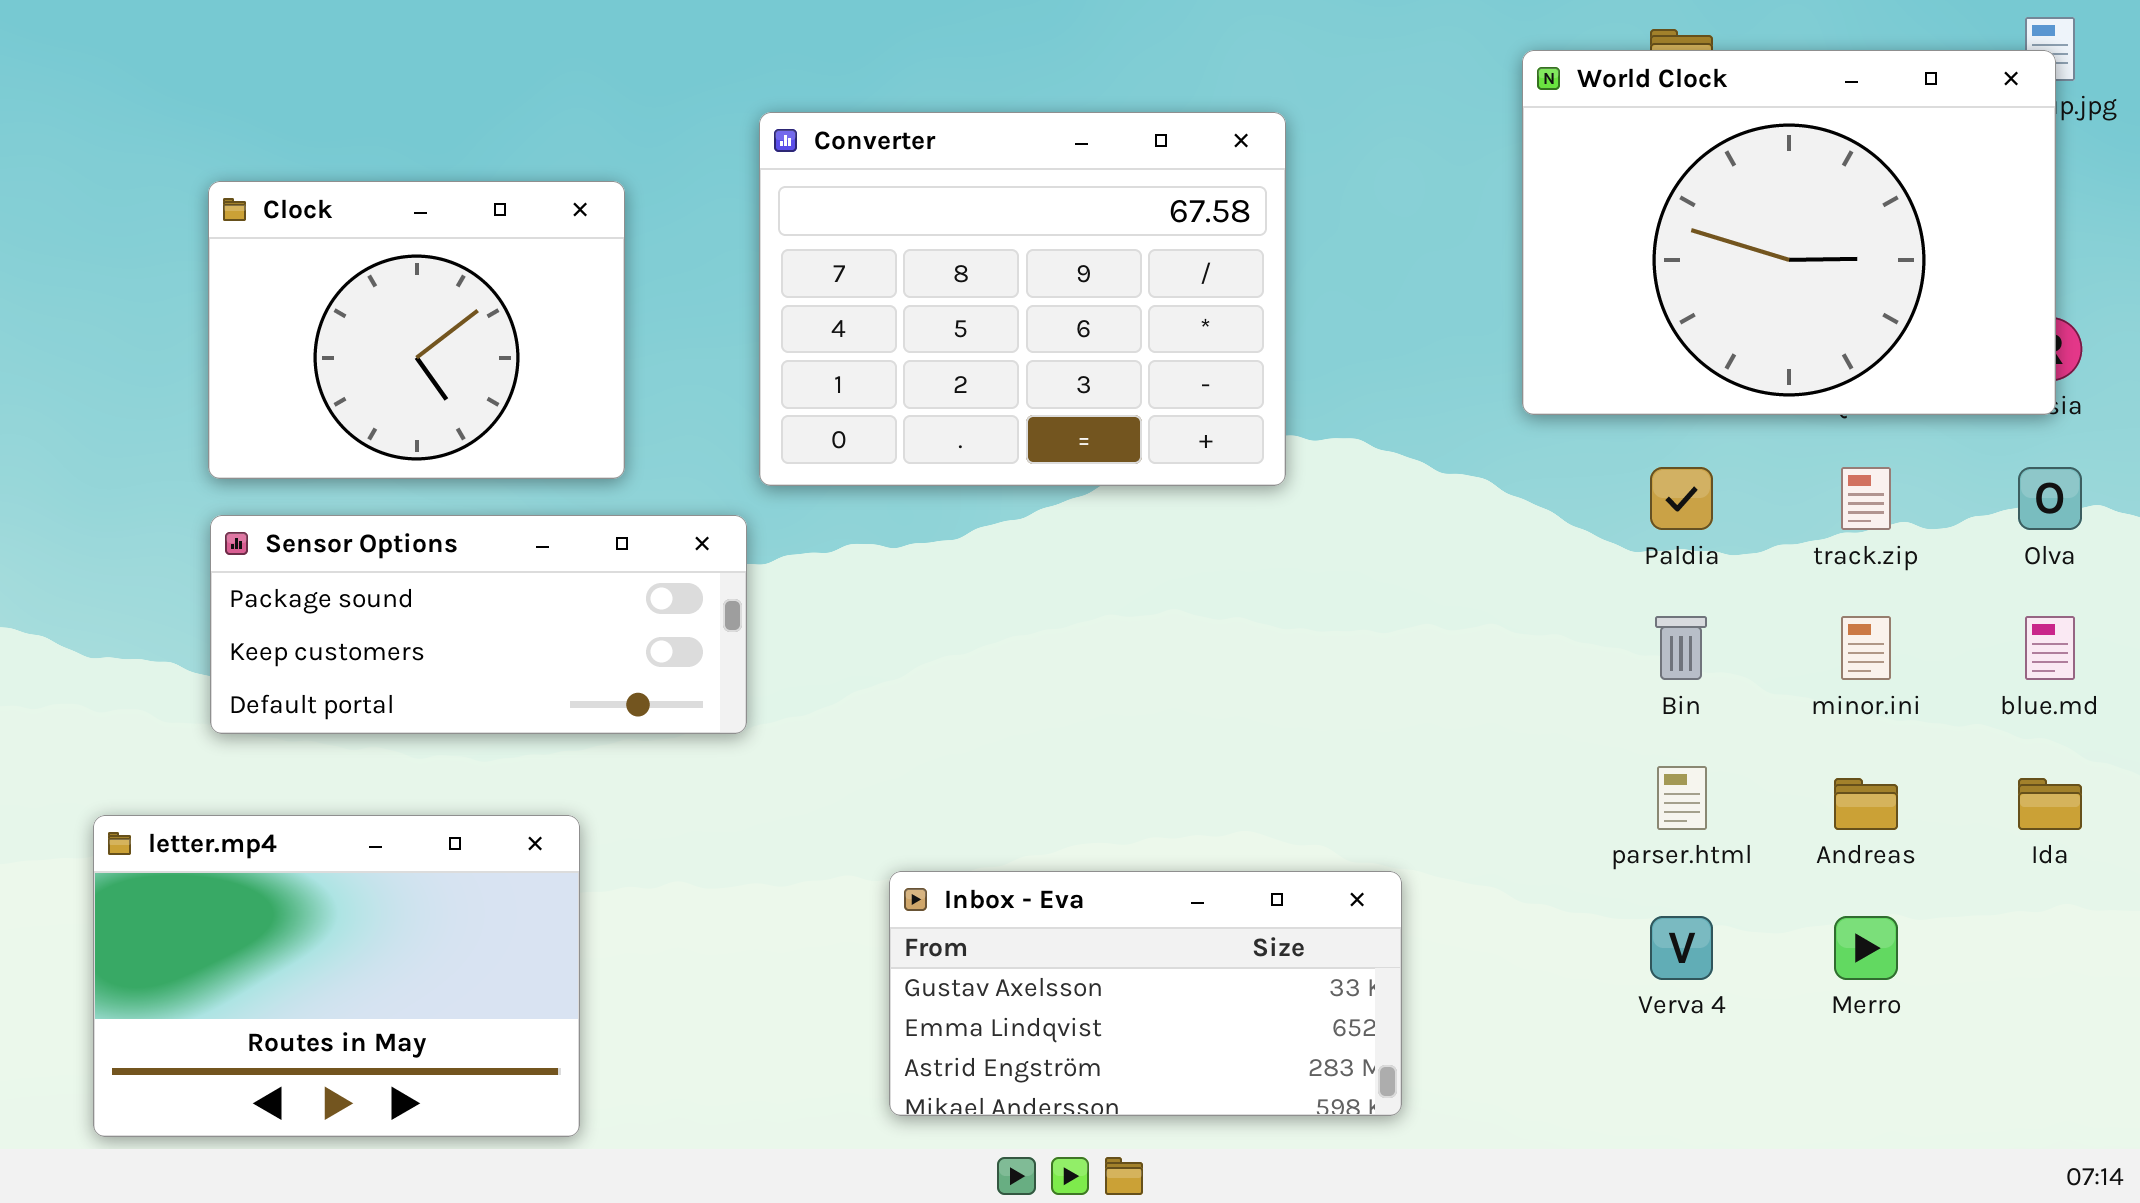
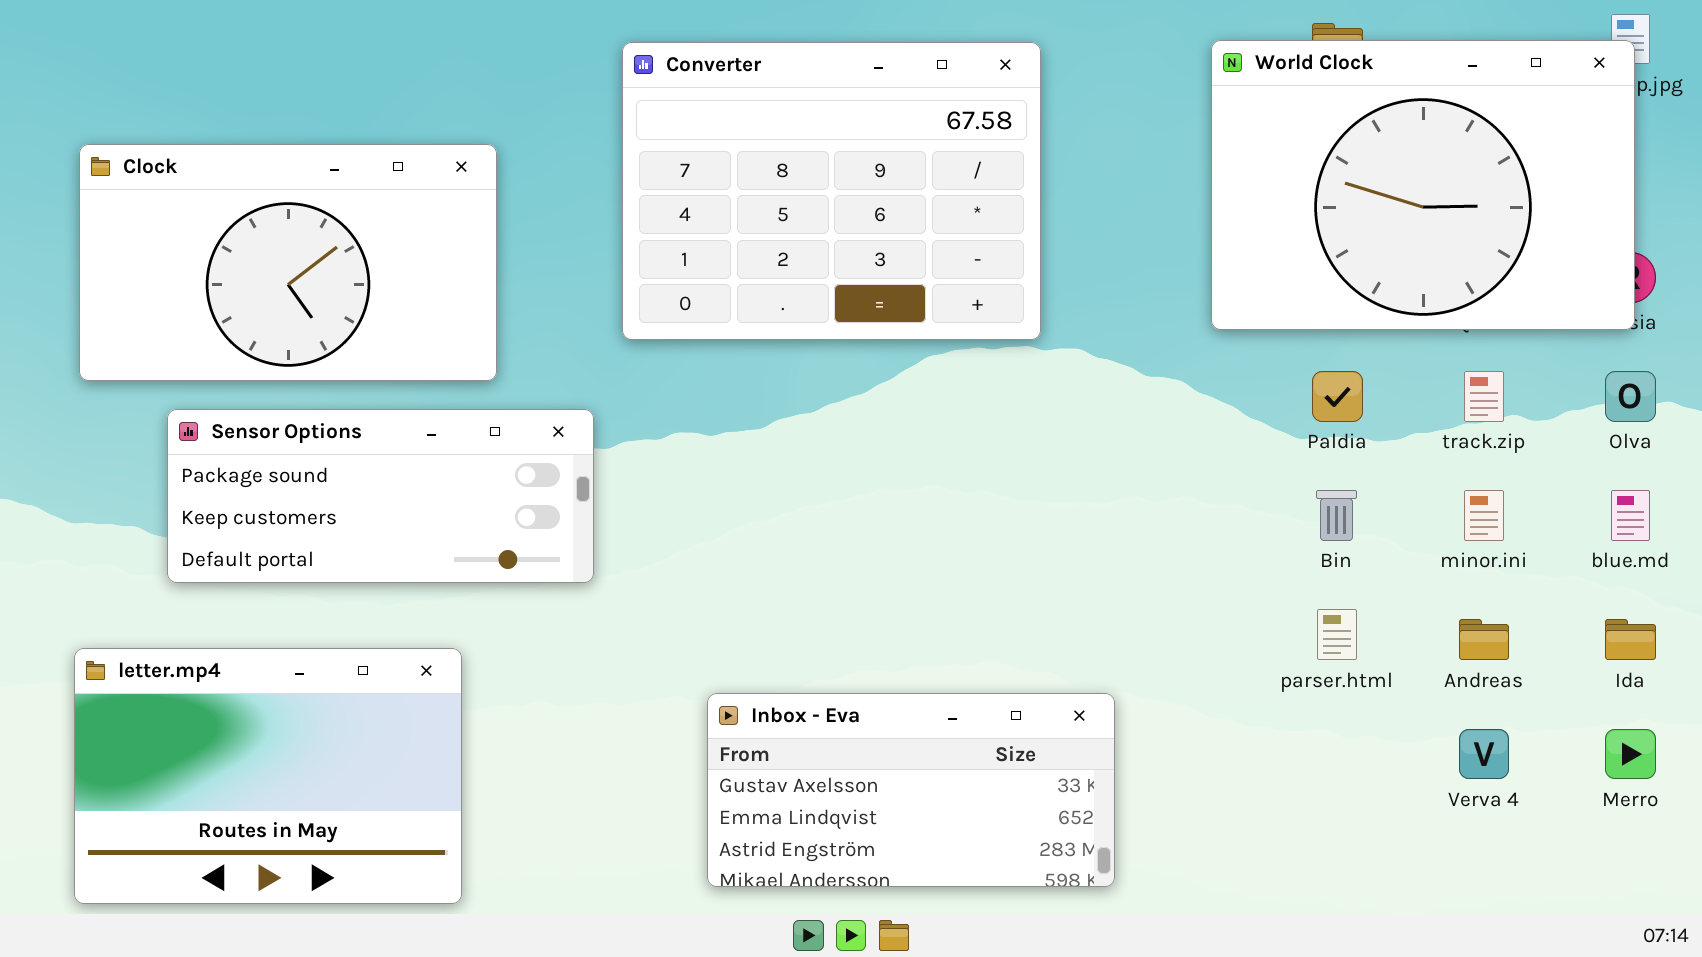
Converter: [759,112,1286,486] -> [622,42,1041,340], moved
Clock: [208,181,625,479] -> [79,144,497,381], resized
Verva 4: [1650,916,1713,980] -> [1459,729,1509,779], moved
Merro: [1834,916,1898,980] -> [1605,729,1656,779], moved

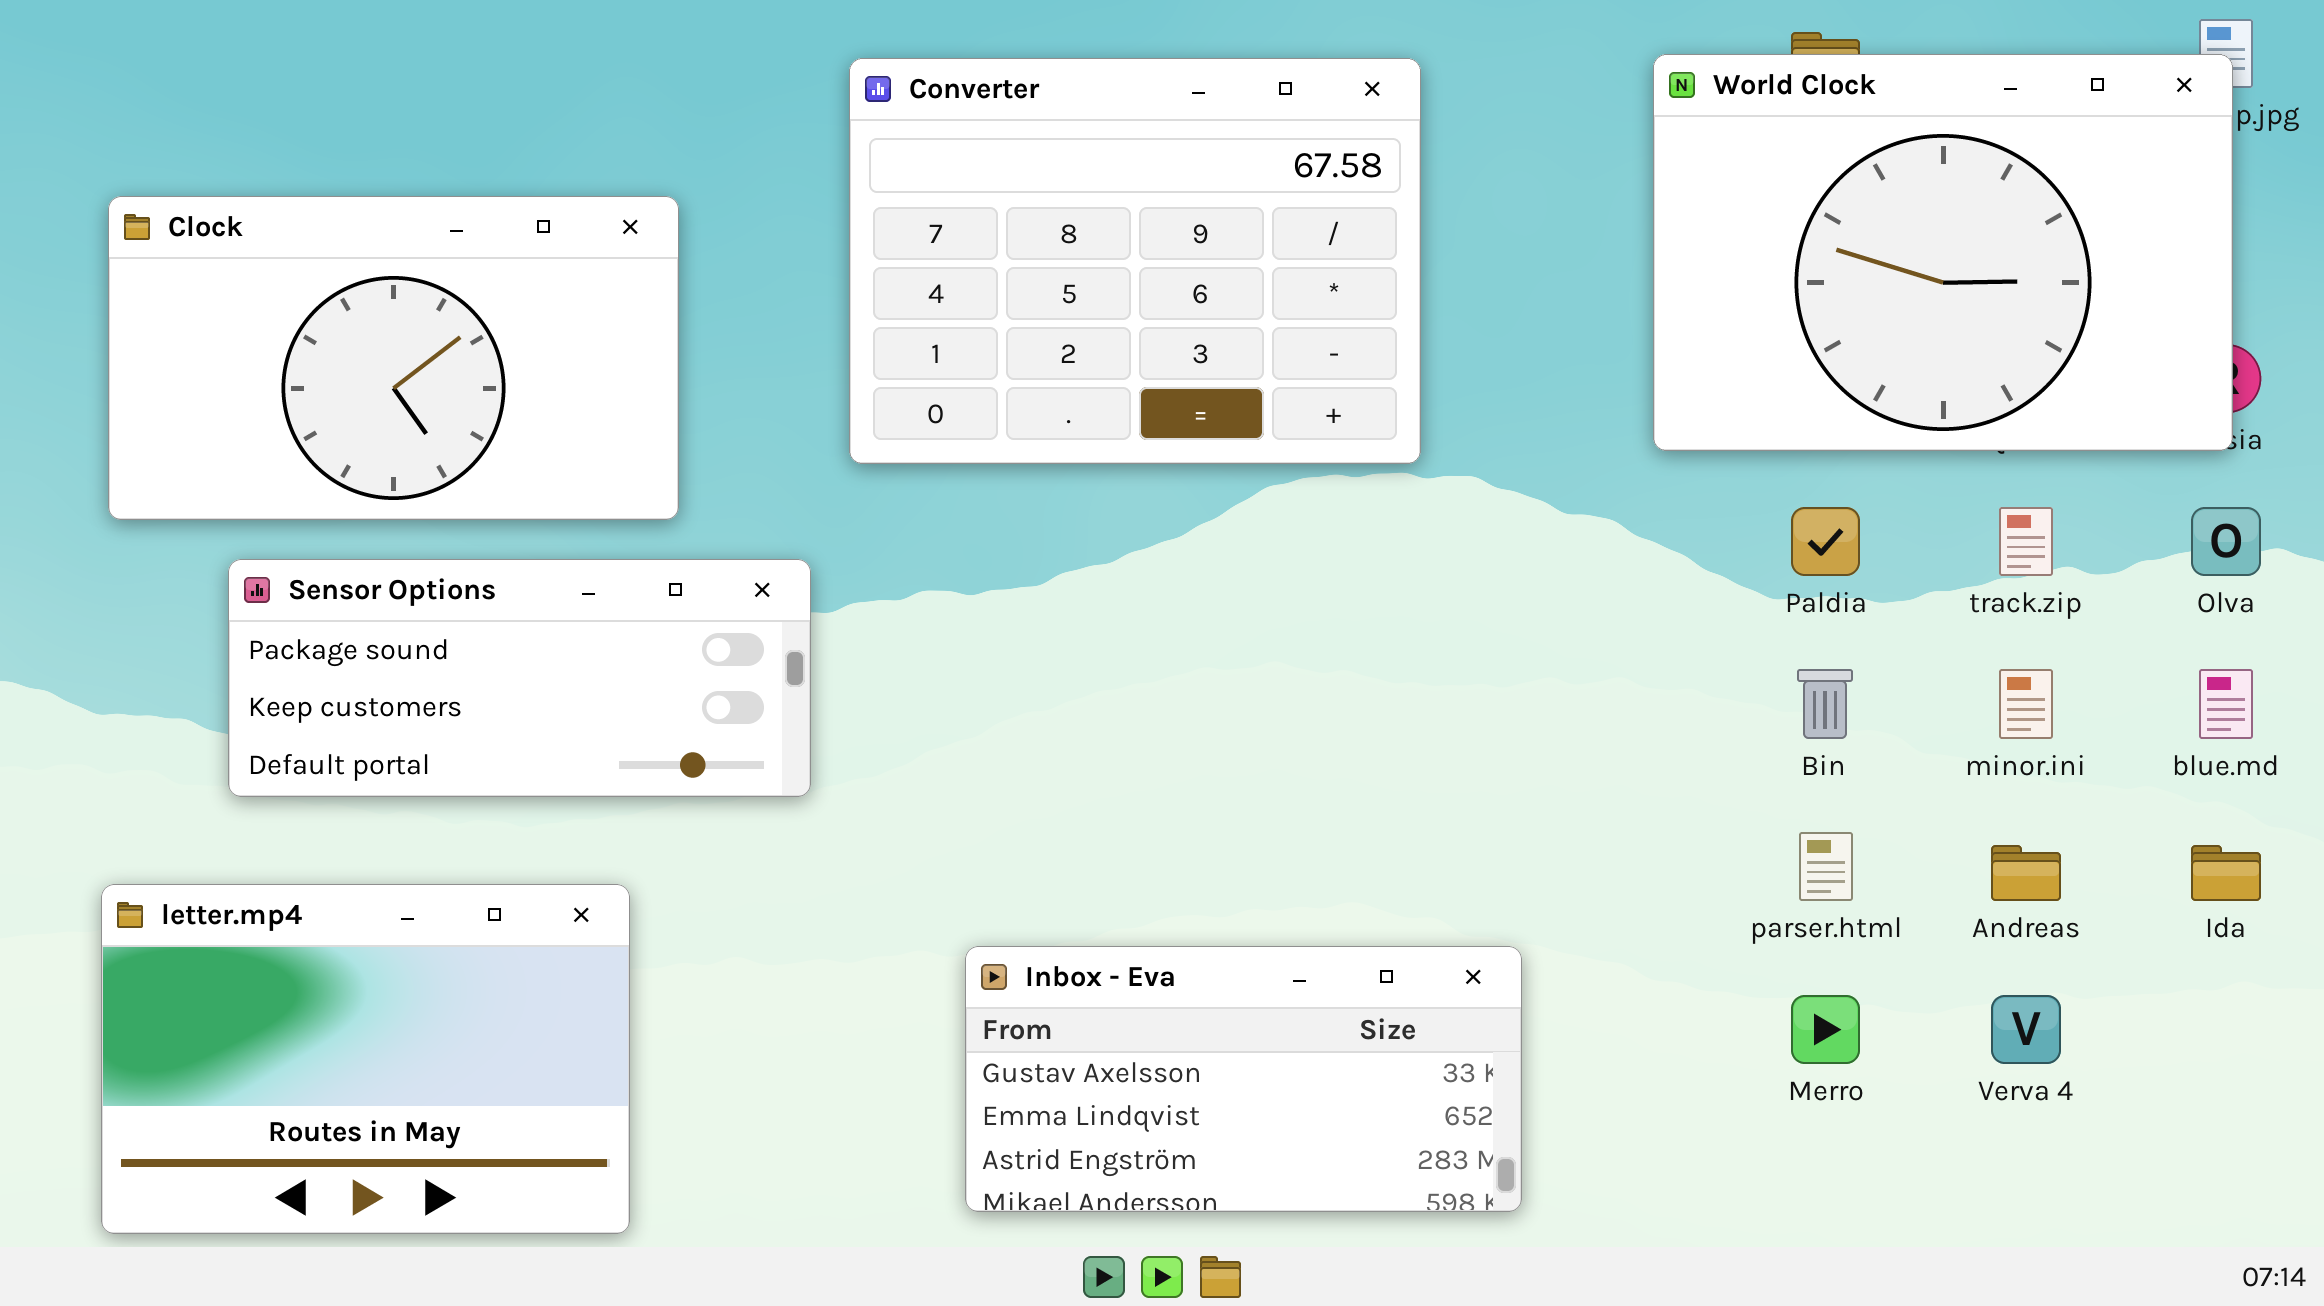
Merro: [1605,729,1656,779] -> [1791,995,1860,1064], moved

